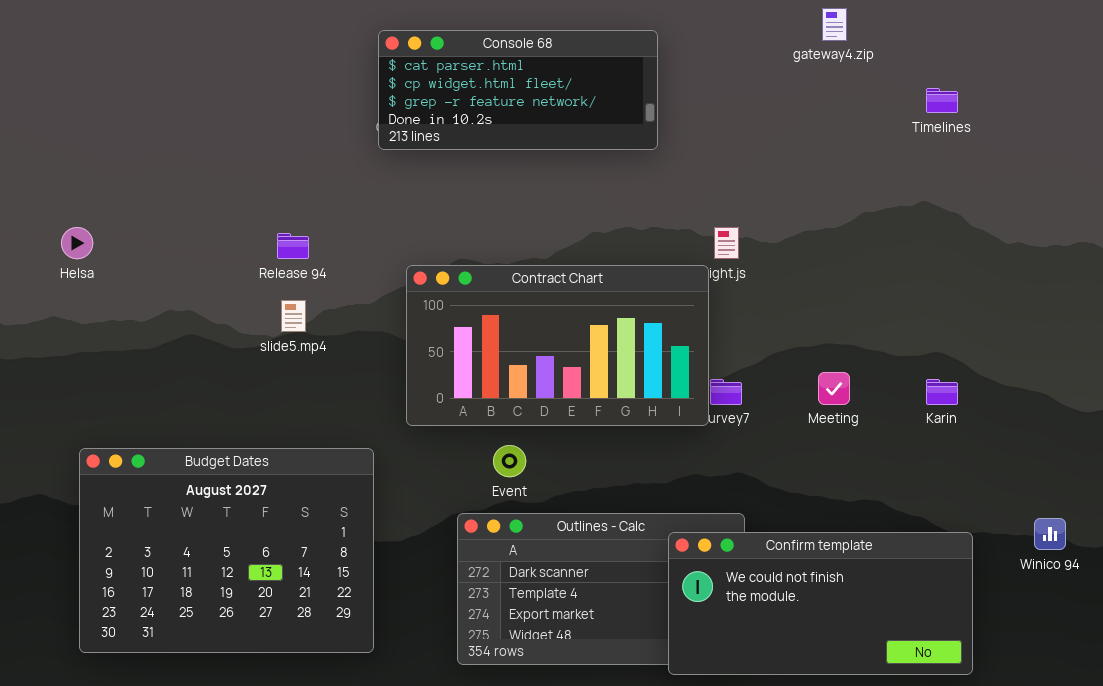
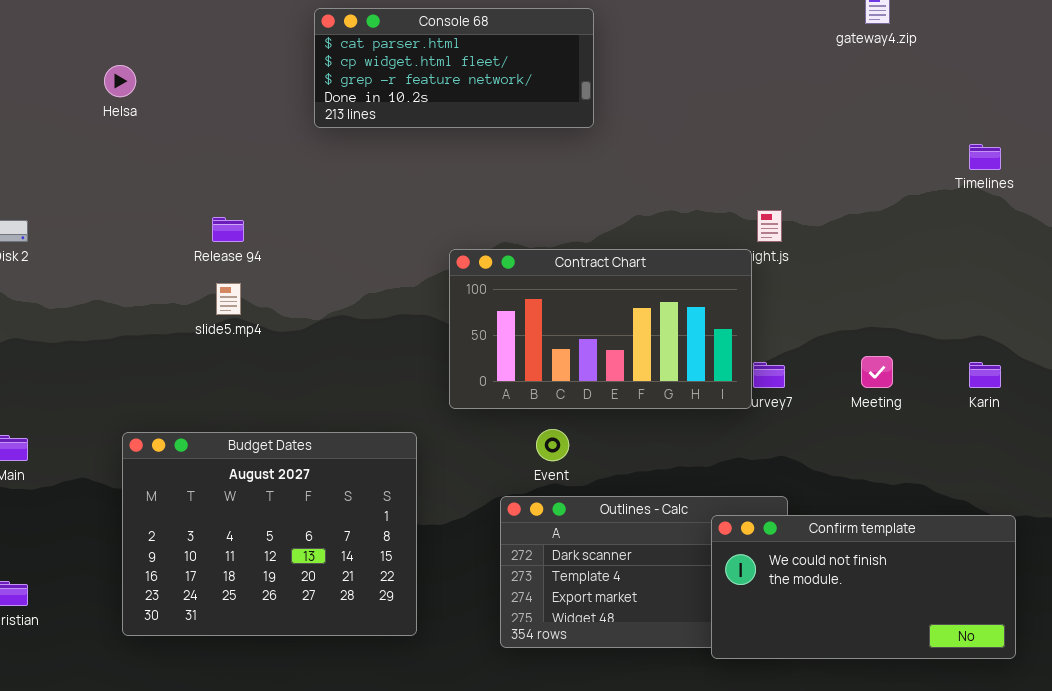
Console 68: [378,30,658,150] -> [314,8,594,128], moved
Timelines: [926,88,958,113] -> [969,144,1001,170], moved
Helsa: [61,227,93,259] -> [104,65,136,97], moved
Release 94: [277,233,309,259] -> [212,217,244,242], moved
slide5.mp4: [281,300,306,332] -> [216,283,241,315], moved

